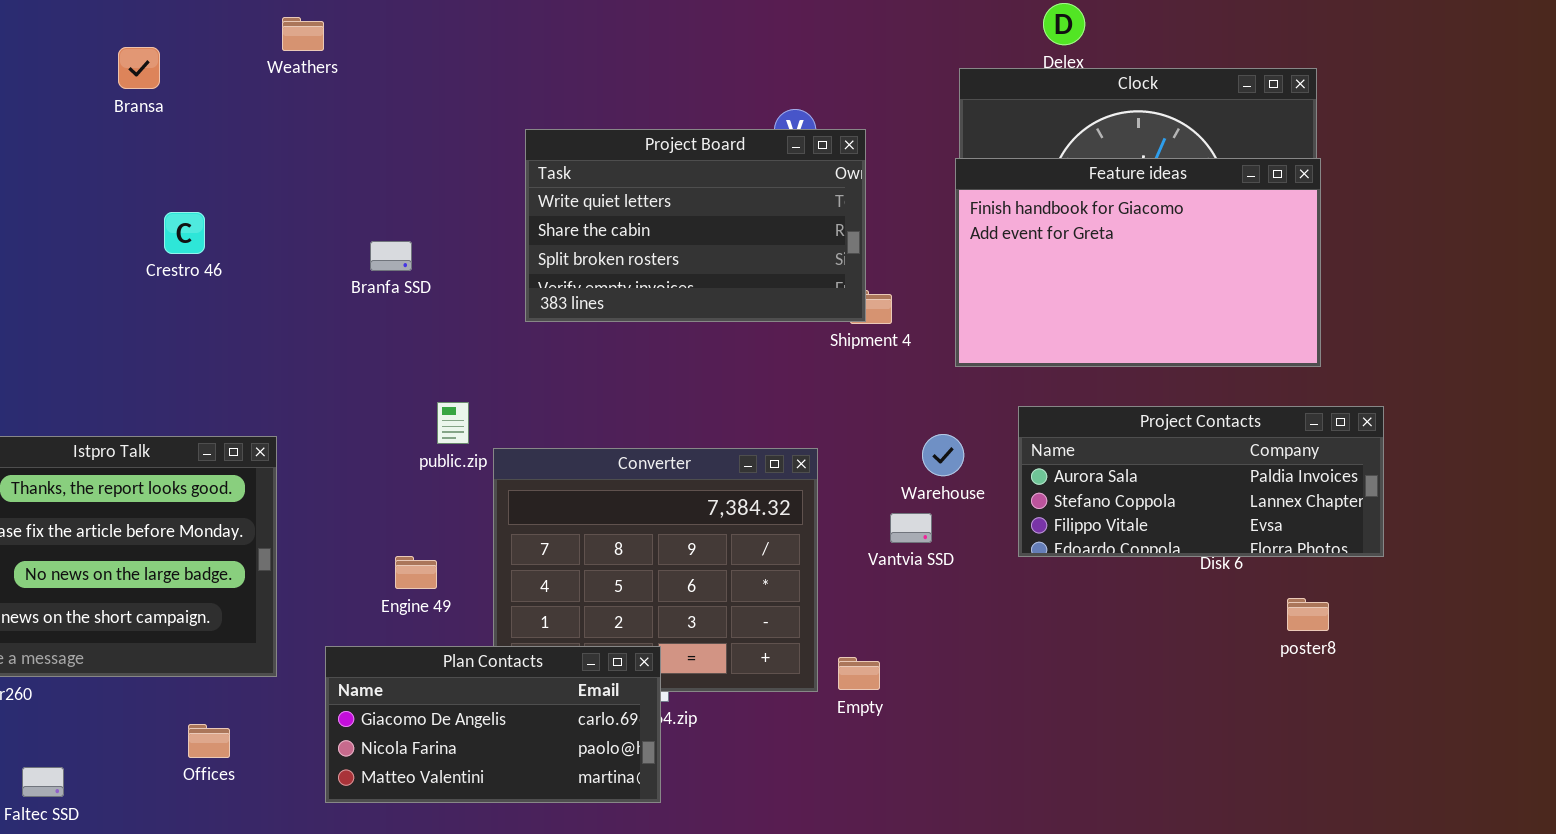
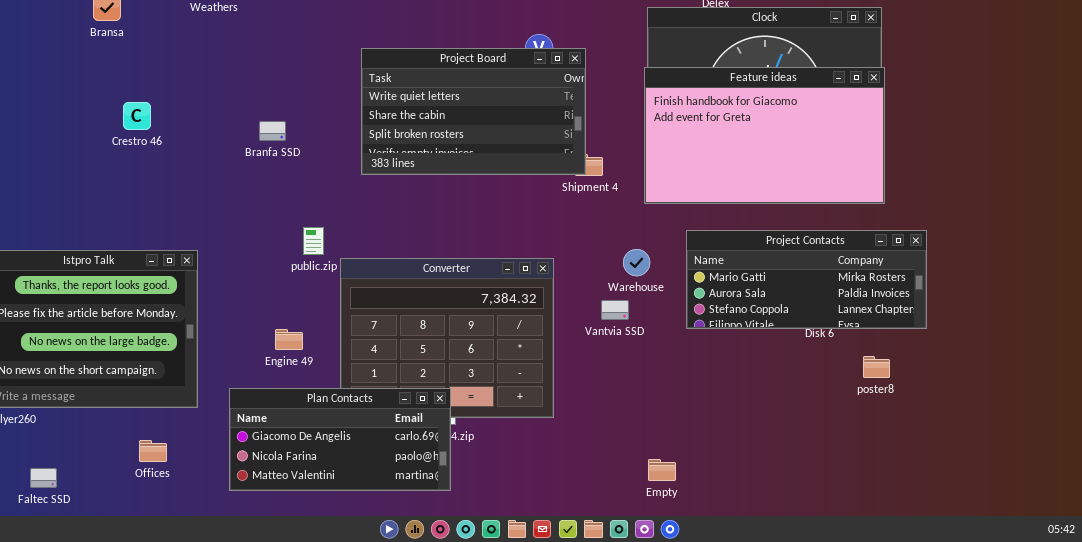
Project Contacts: [1018,406,1384,557] -> [686,230,927,329], scrolled up 1 row
Empty: [838,657,880,690] -> [648,459,676,481], moved

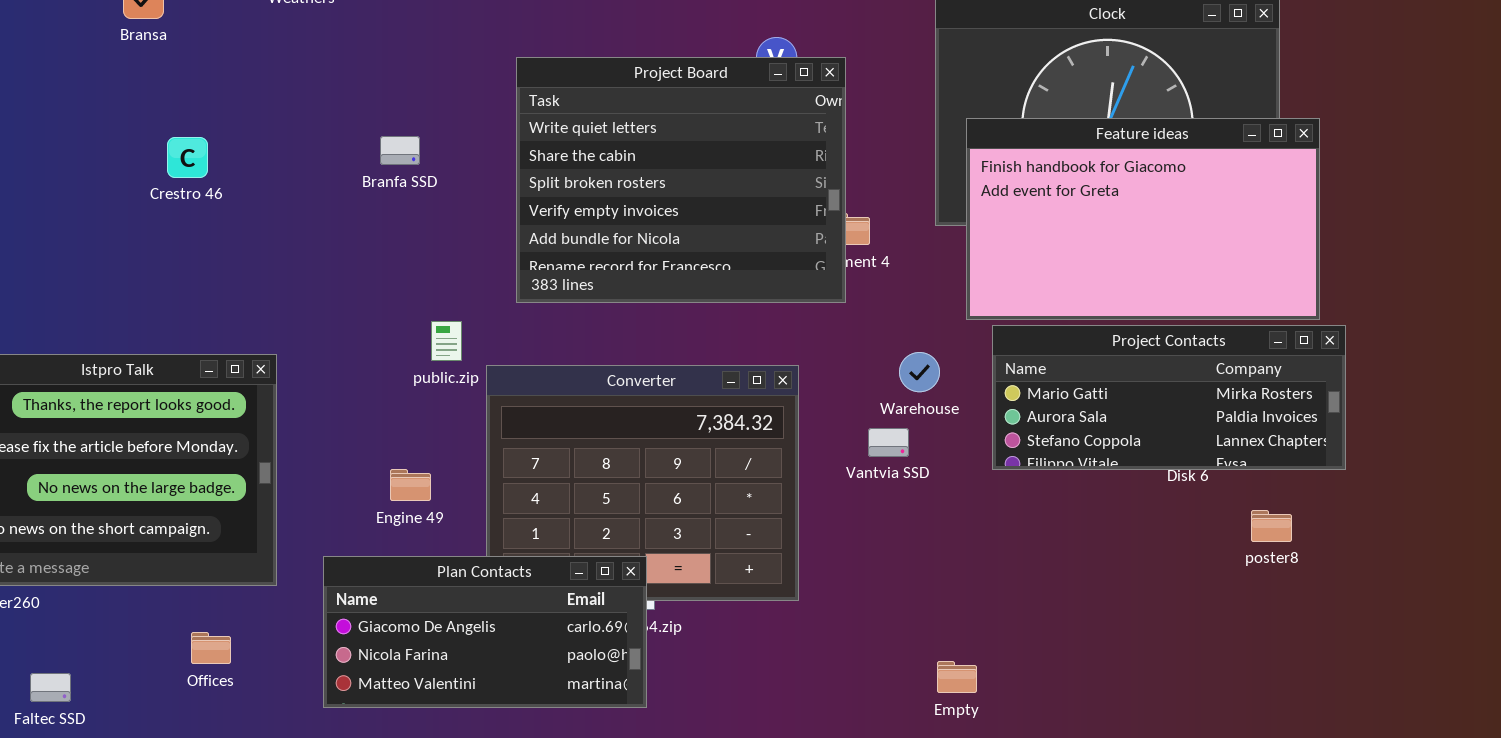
Project Board: [361,48,586,175] -> [516,57,846,303], resized
Feature ideas: [644,67,885,204] -> [966,118,1320,320], moved
Branfa SSD: [259,121,286,141] -> [380,136,420,165], moved

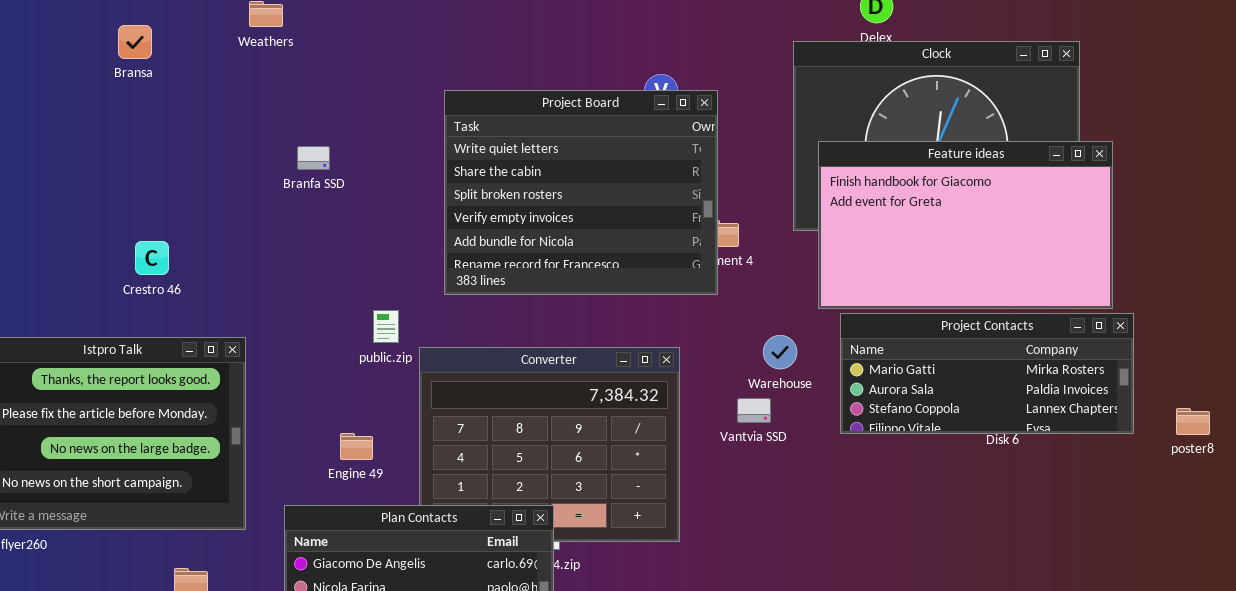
Branfa SSD: [380,136,420,165] -> [297,146,330,170], moved
Crestro 46: [167,137,208,178] -> [135,241,169,275], moved
poster8: [1251,510,1292,542] -> [1176,408,1210,435], moved

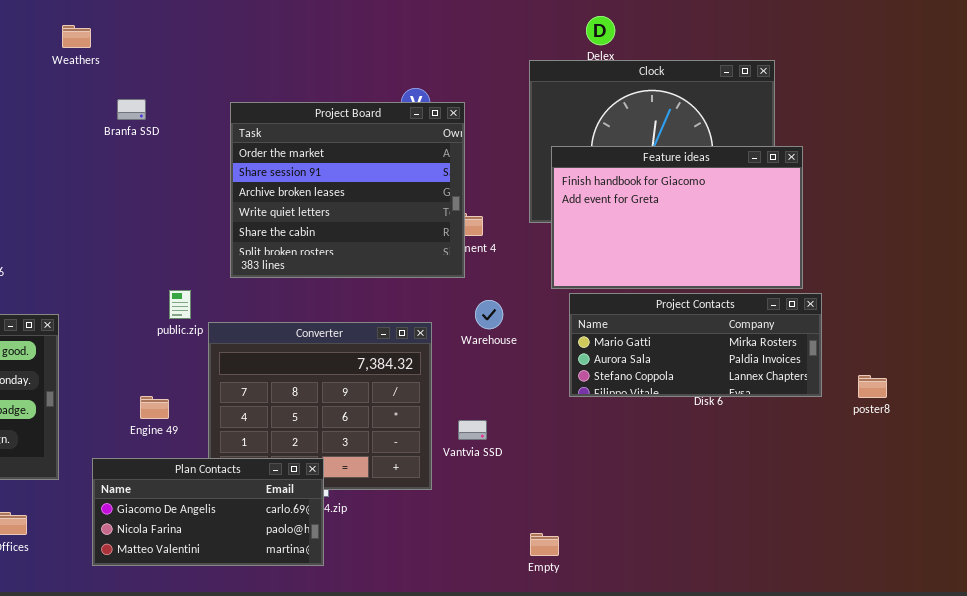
Project Board: [444,90,718,295] -> [230,102,465,278], scrolled up 3 rows
Branfa SSD: [297,146,330,170] -> [117,99,146,120], moved
Warehouse: [763,335,797,369] -> [475,300,503,329], moved
Vantvia SSD: [737,398,771,423] -> [458,420,487,440], moved

